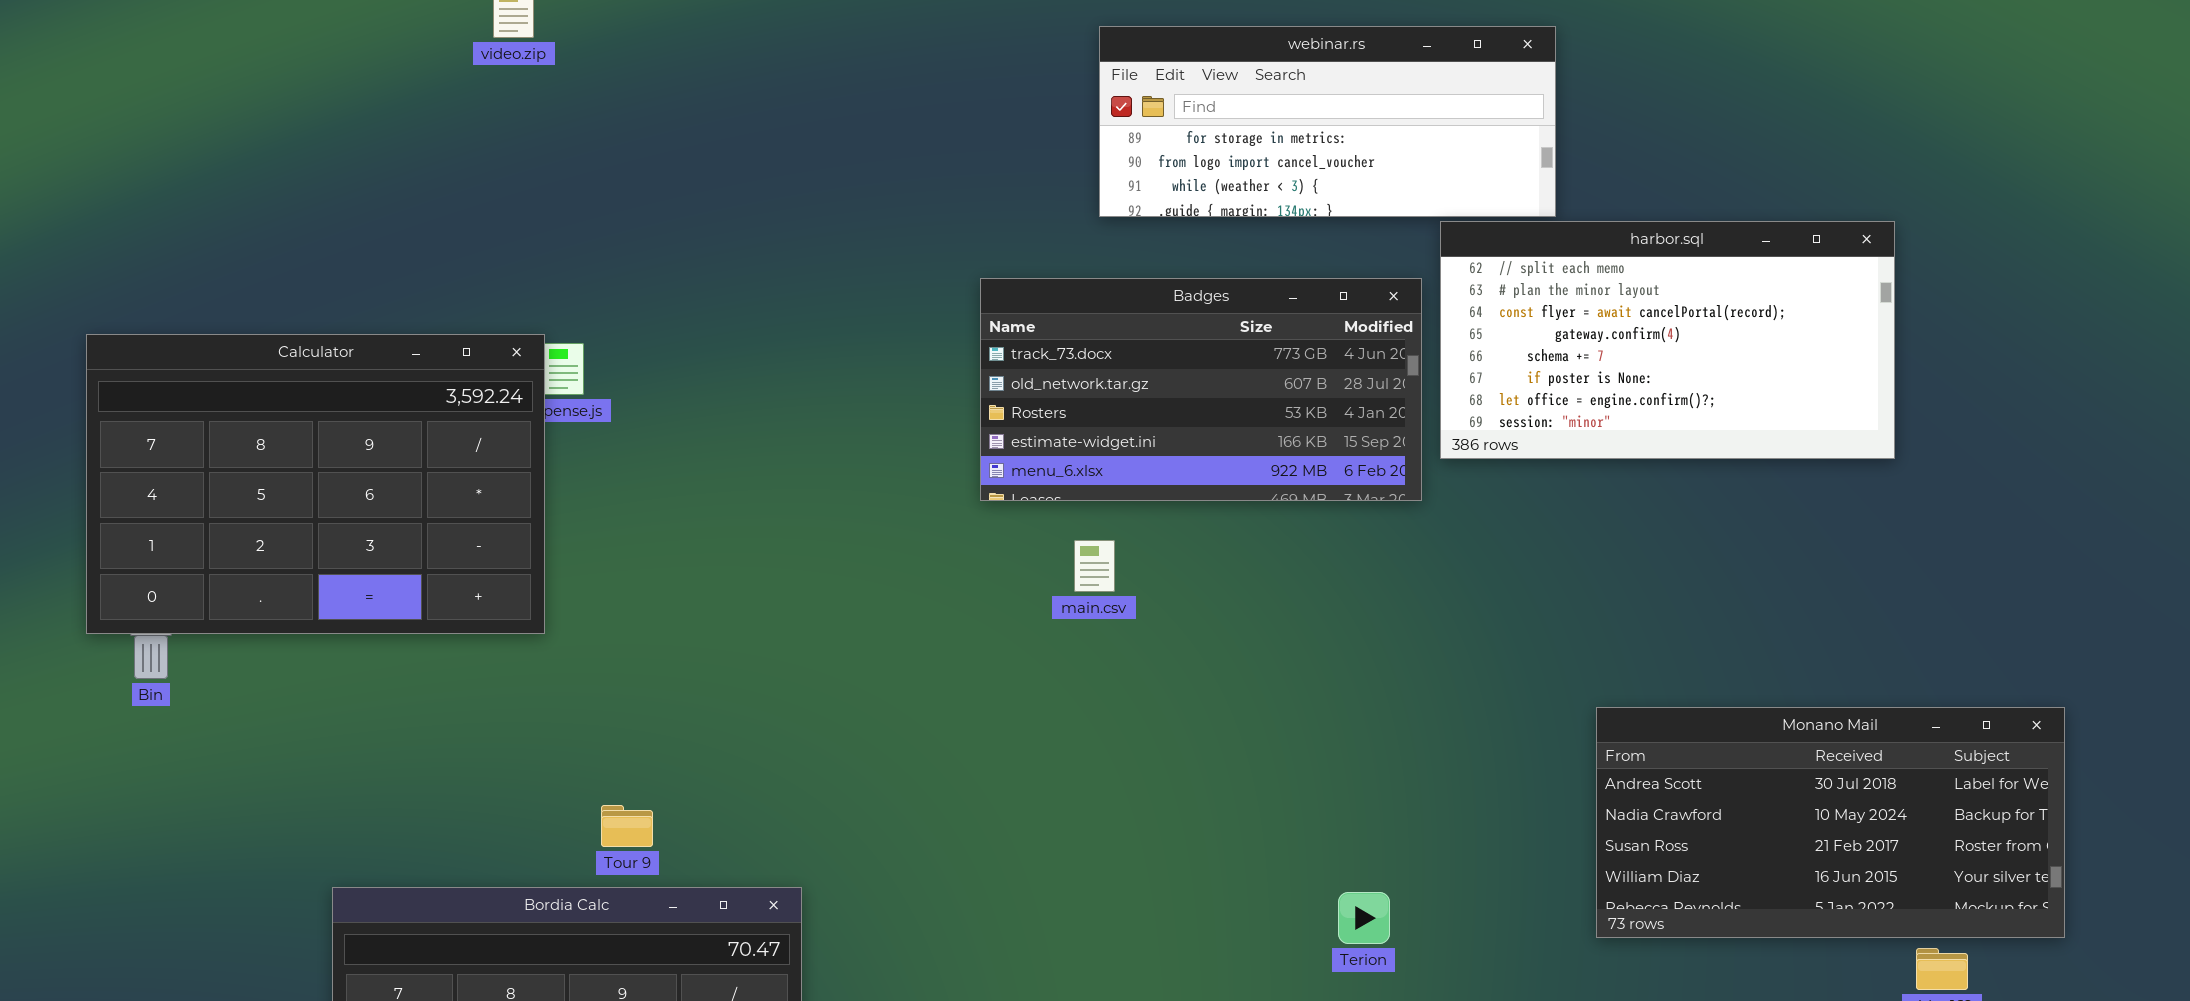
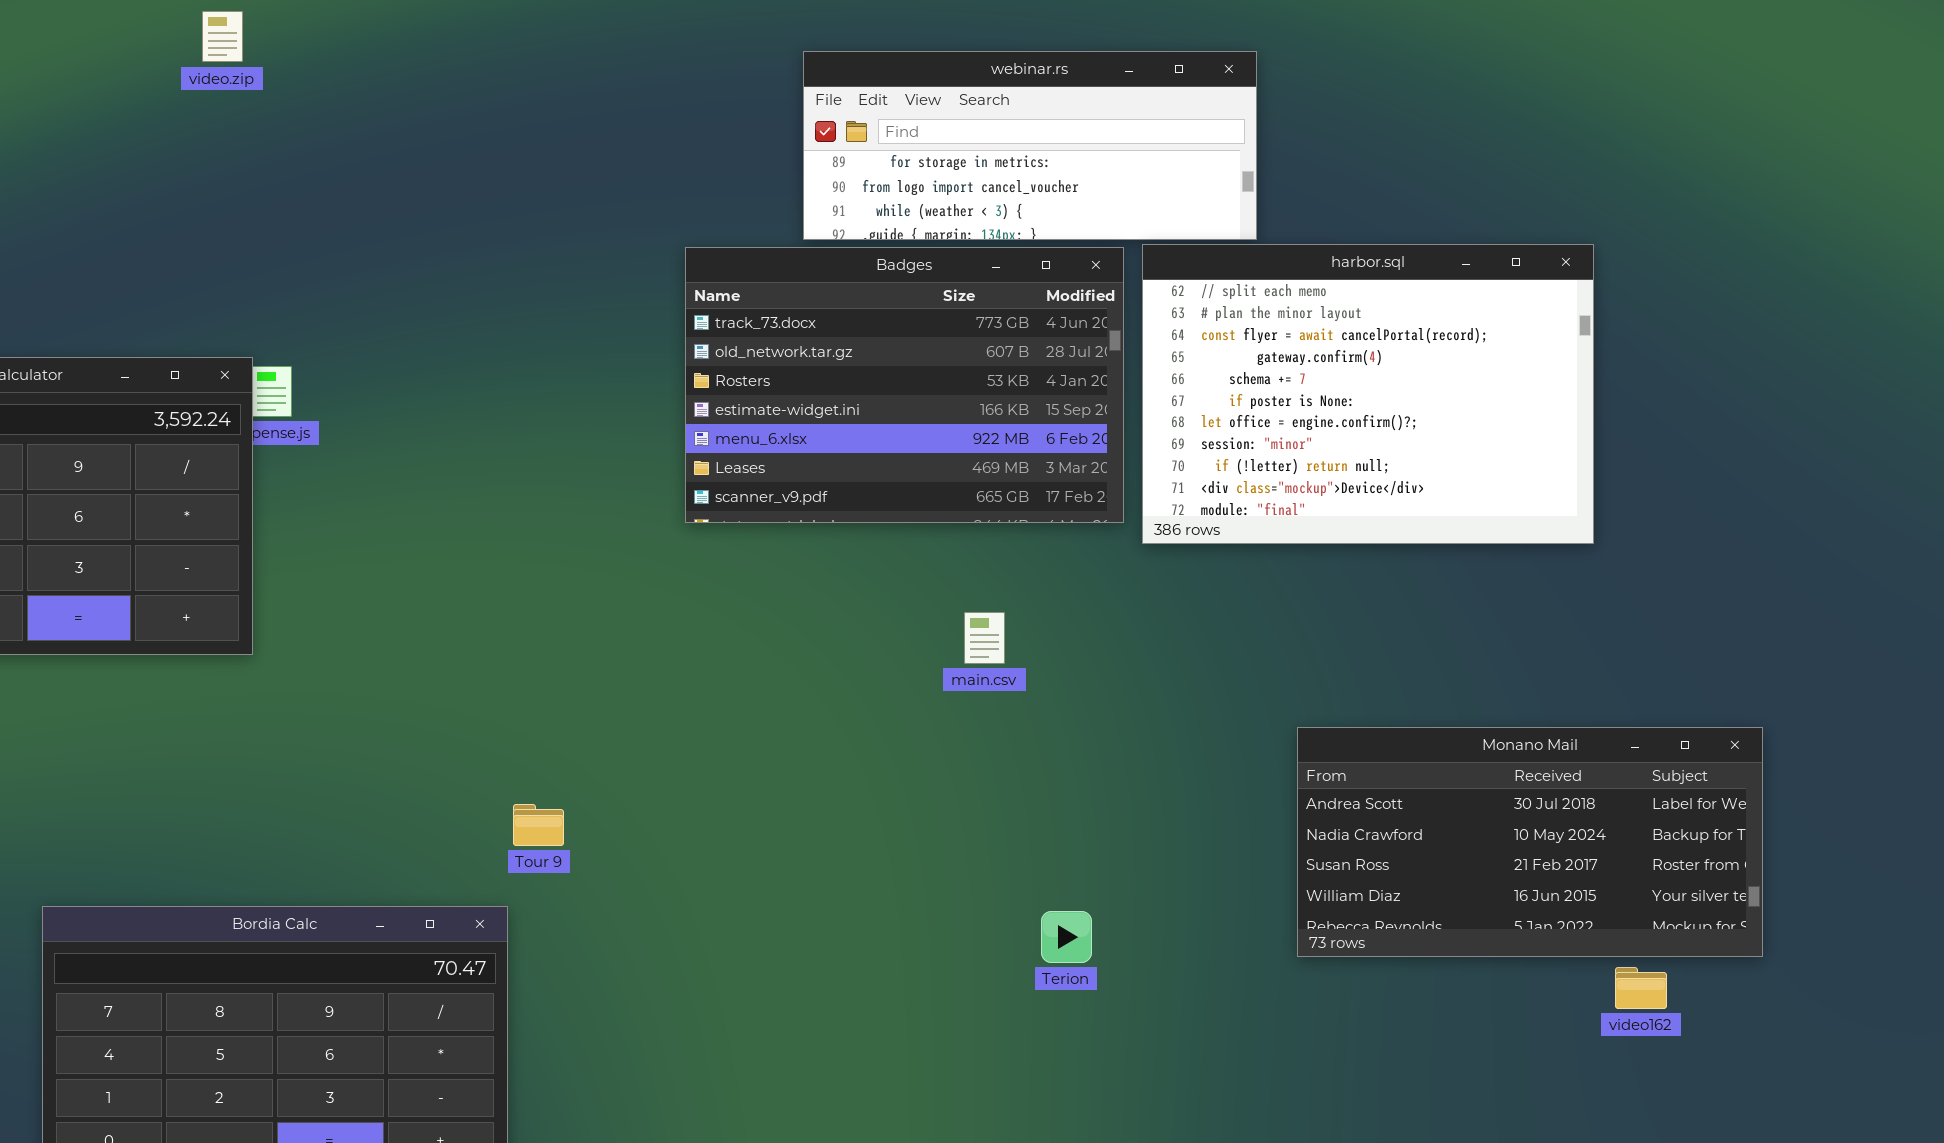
harbor.sql: [1440,221,1895,459] -> [1142,244,1594,544], resized
Badges: [980,278,1422,501] -> [685,247,1124,523], resized
main.csv: [1074,540,1115,592] -> [964,612,1005,664], moved
Tour 9: [601,805,653,847] -> [513,804,564,846], moved

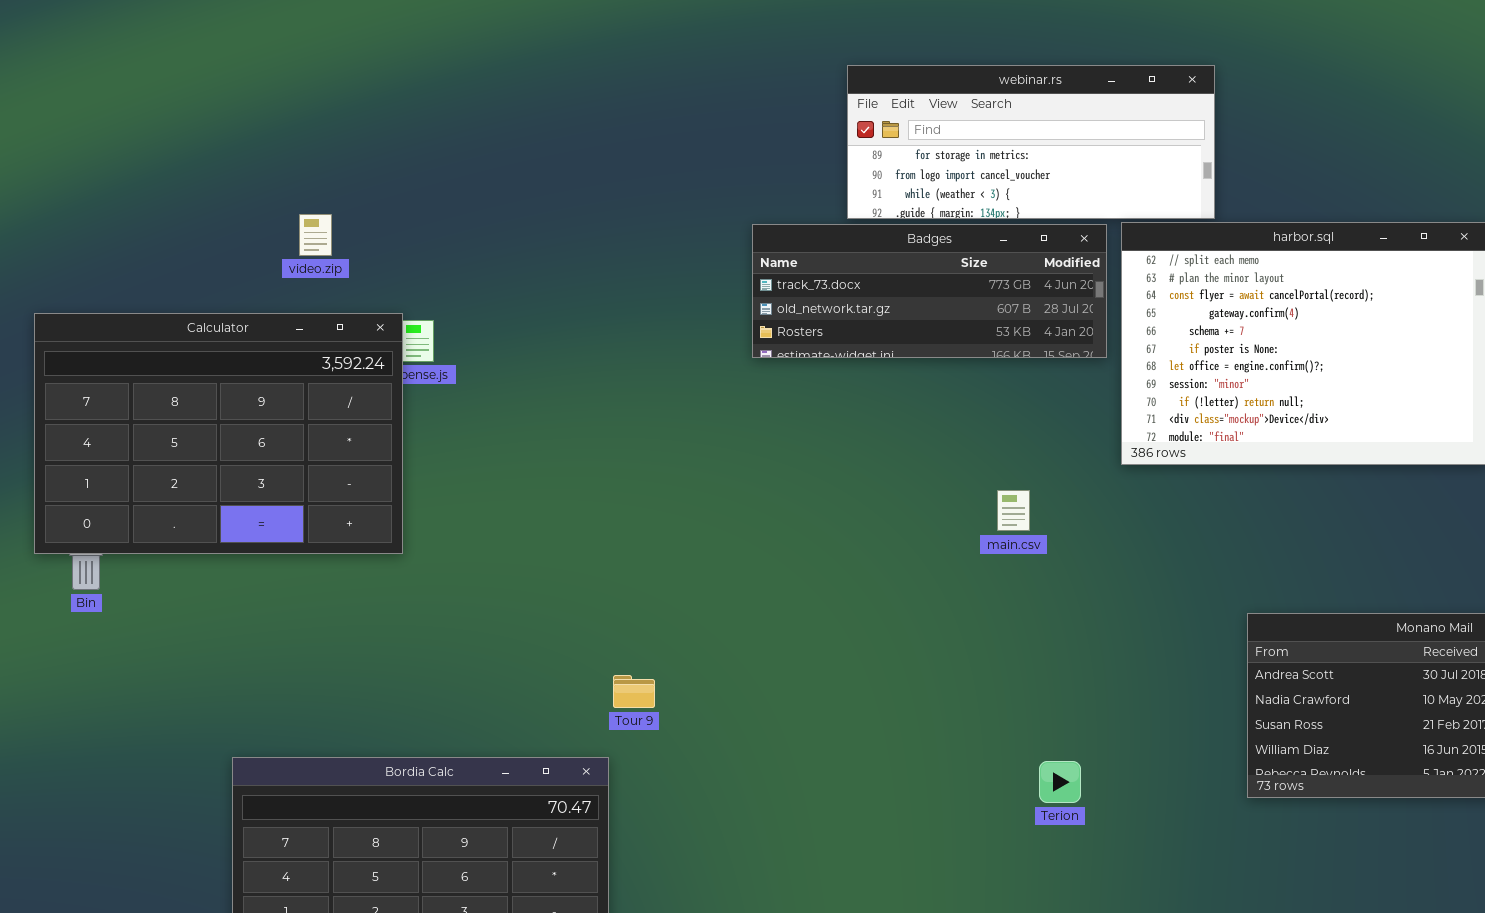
video.zip: [202,11,243,62] -> [299,214,332,256], moved
Badges: [685,247,1124,523] -> [752,224,1107,358], resized
main.csv: [964,612,1005,664] -> [997,490,1030,531], moved

